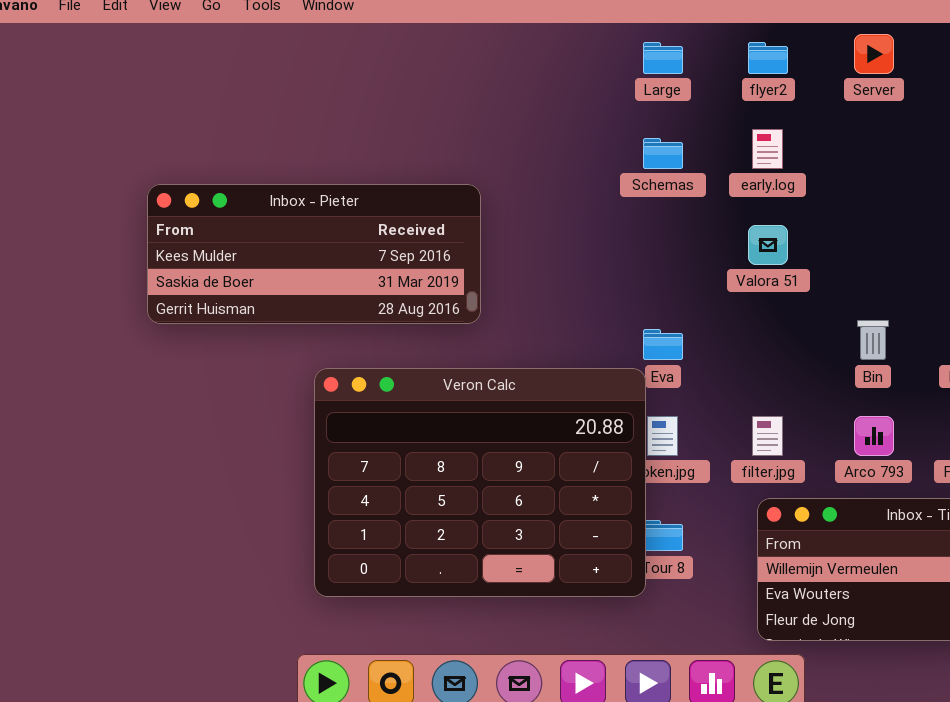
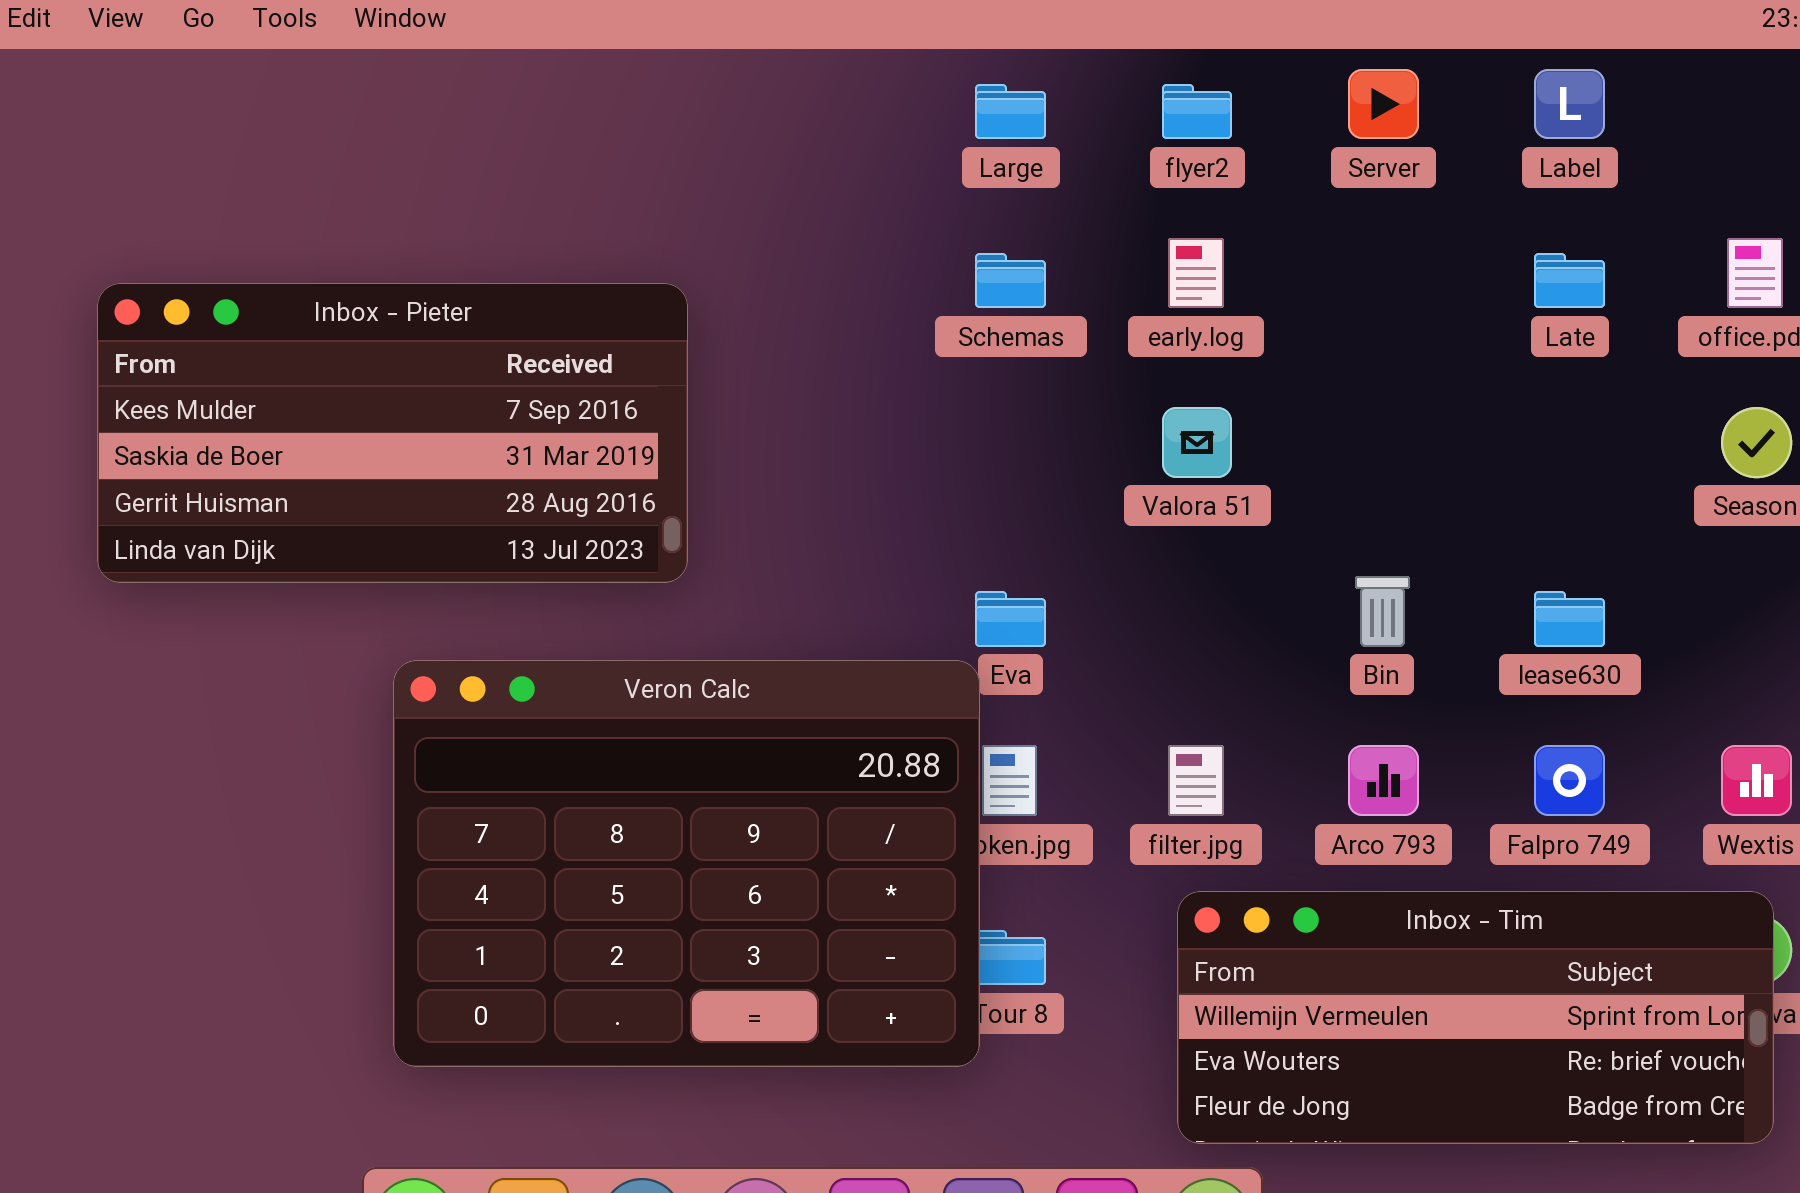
Inbox - Pieter: [147,184,481,324] -> [97,283,688,583], resized

